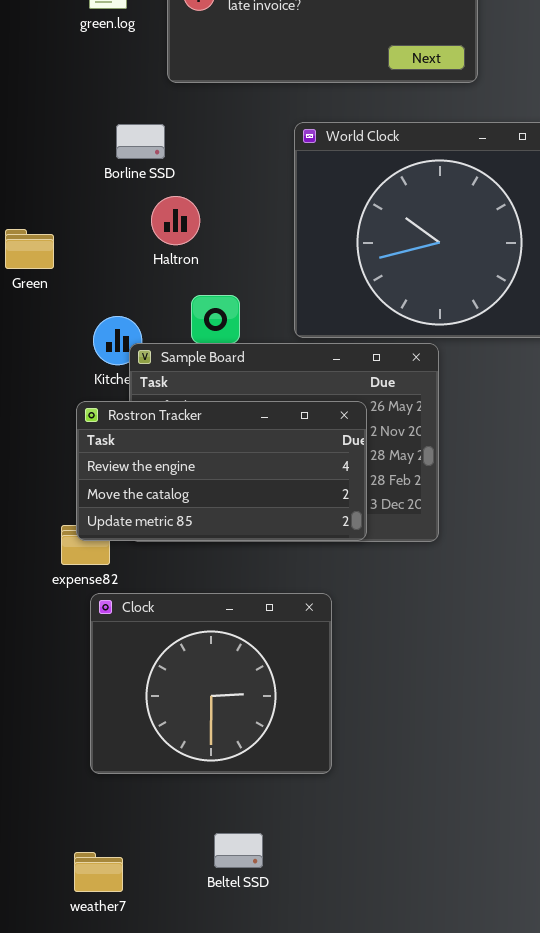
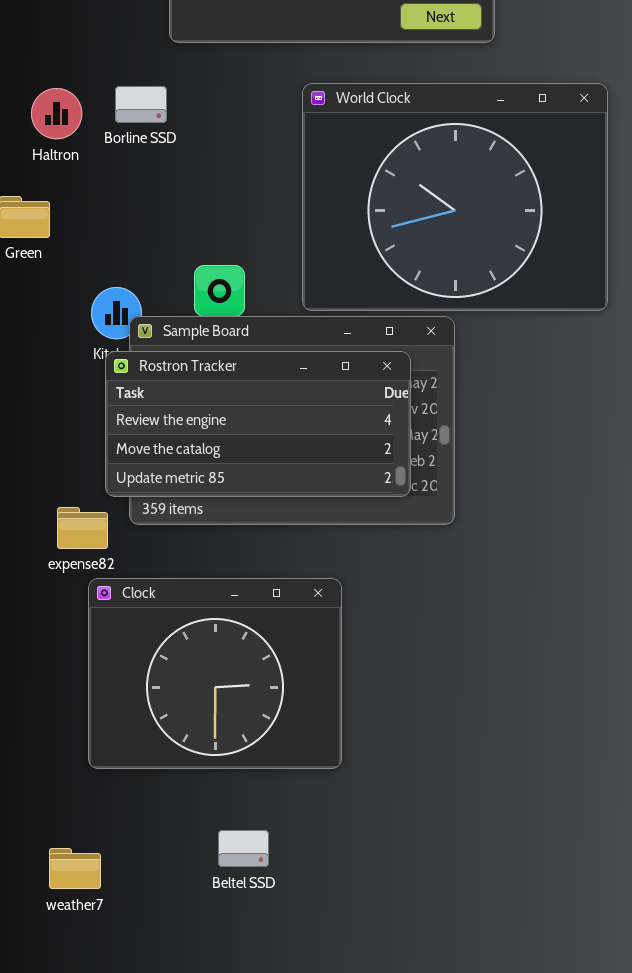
Haltron: [151,196,200,245] -> [31,88,82,139], moved
Rostron Tracker: [76,401,367,541] -> [105,351,411,497], moved
weather7: [74,852,123,892] -> [49,848,101,889], moved

